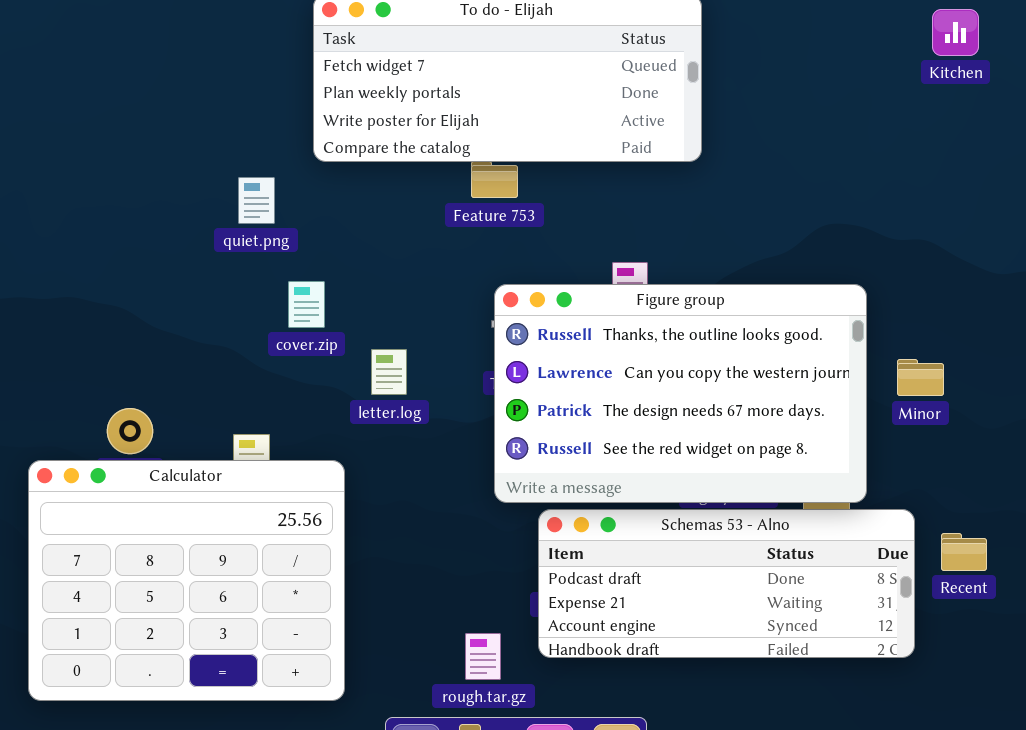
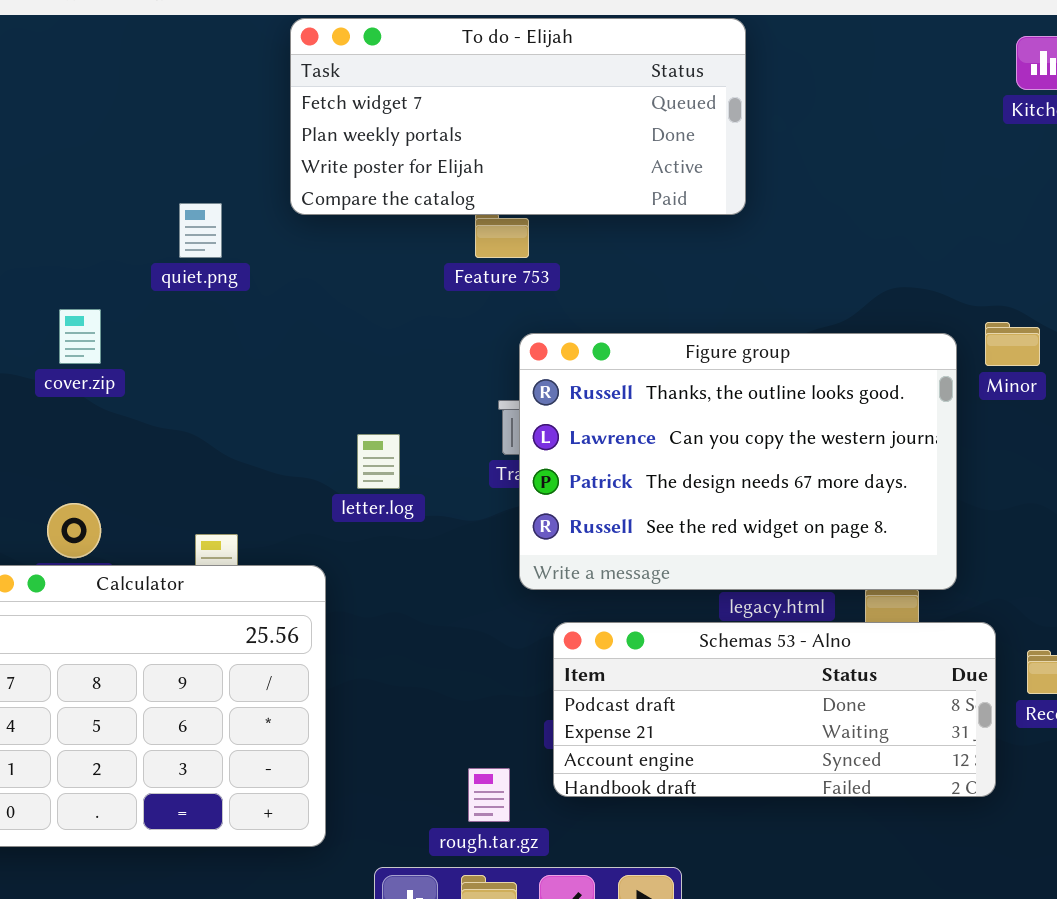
quiet.png: [238,177,275,224] -> [179,203,222,258], moved
cover.zip: [288,281,325,328] -> [59,309,101,364], moved
Figure group: [494,284,867,503] -> [519,333,957,590], moved
Minor: [897,359,944,396] -> [985,322,1040,366], moved

